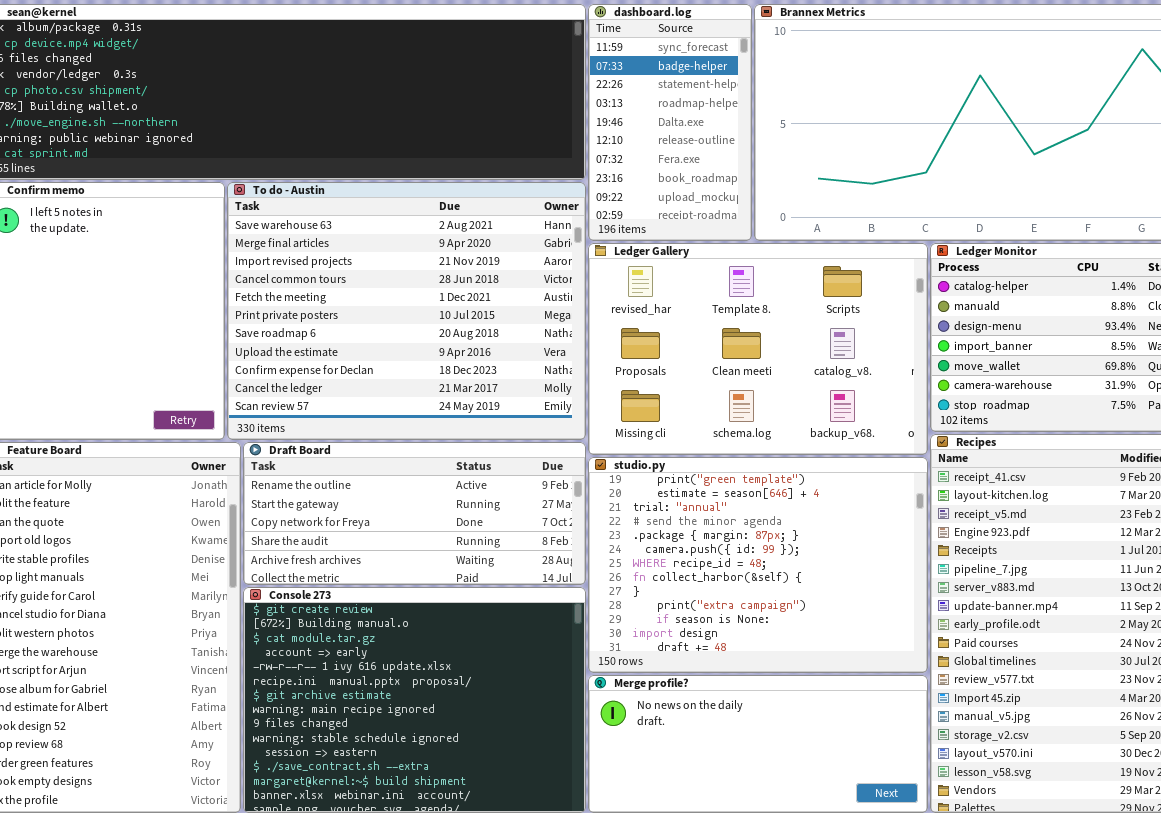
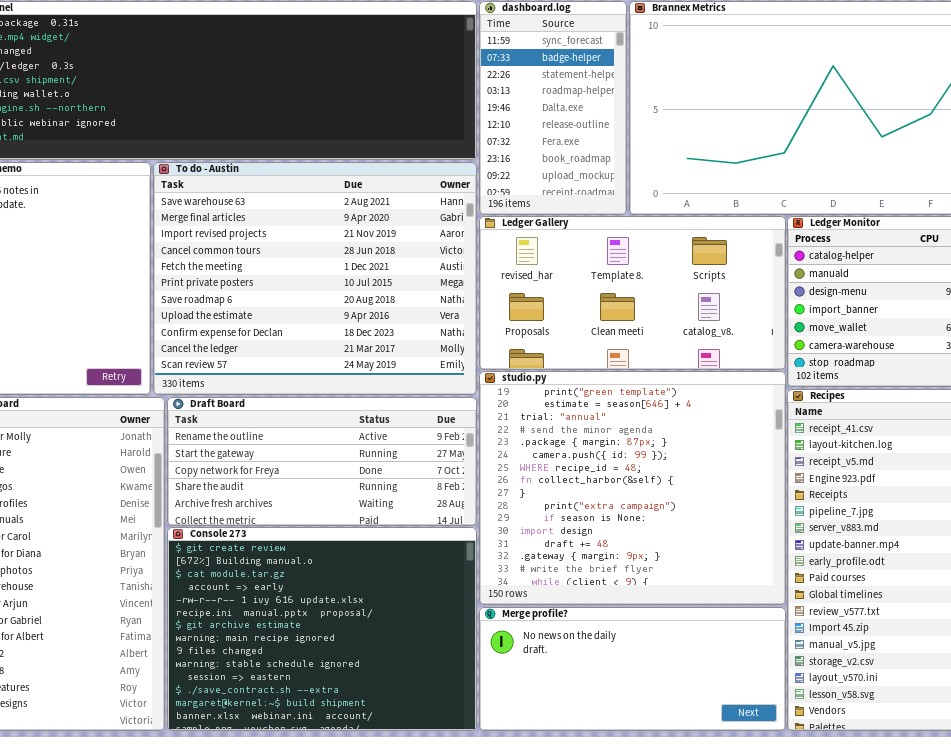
Ledger Gallery: [588,243,928,455] -> [479,216,786,370], resized
studio.py: [588,457,928,673] -> [479,371,786,605], resized

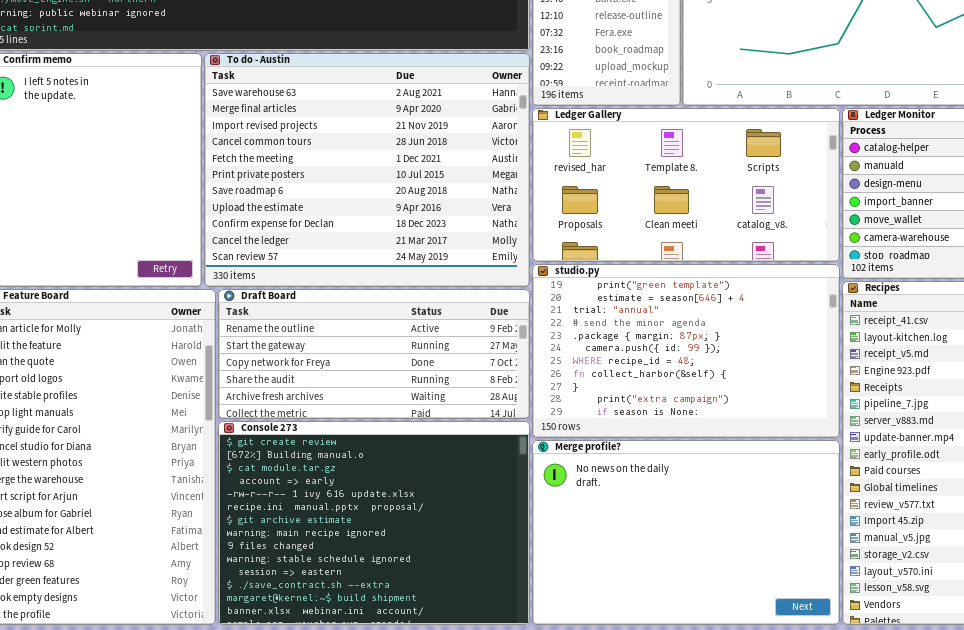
studio.py: [479,371,786,605] -> [532,264,840,438], resized
Merge profile?: [479,607,786,731] -> [532,440,840,625], resized

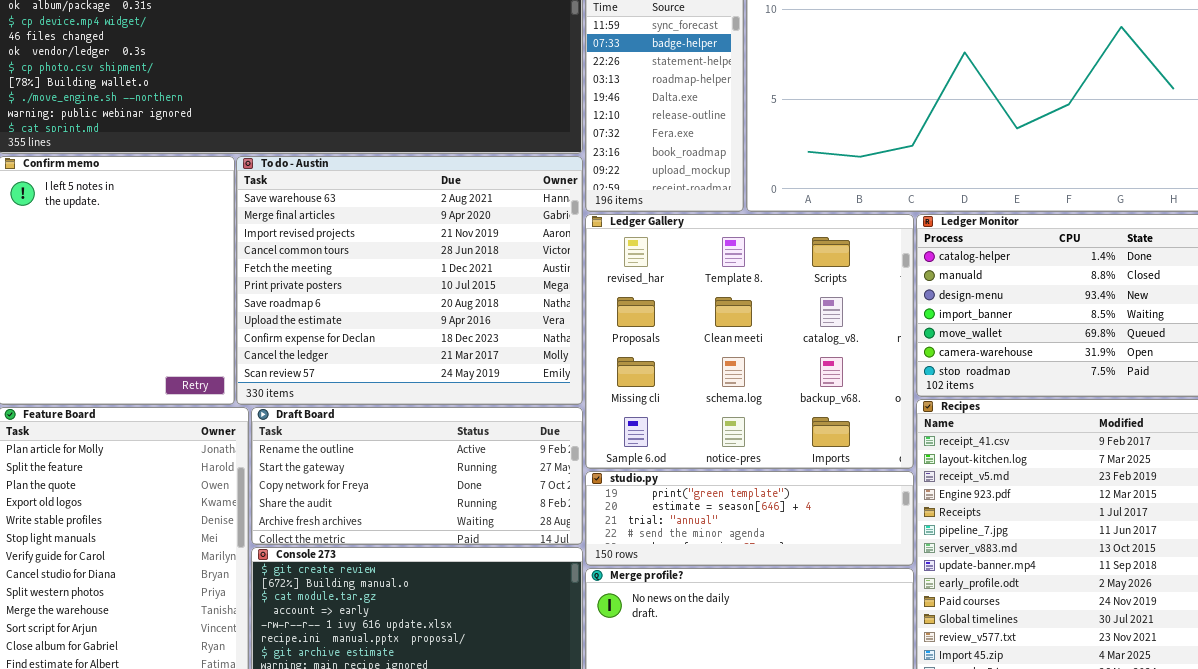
Ledger Gallery: [532,108,840,262] -> [585,214,914,469], resized
studio.py: [532,264,840,438] -> [585,471,914,566], resized

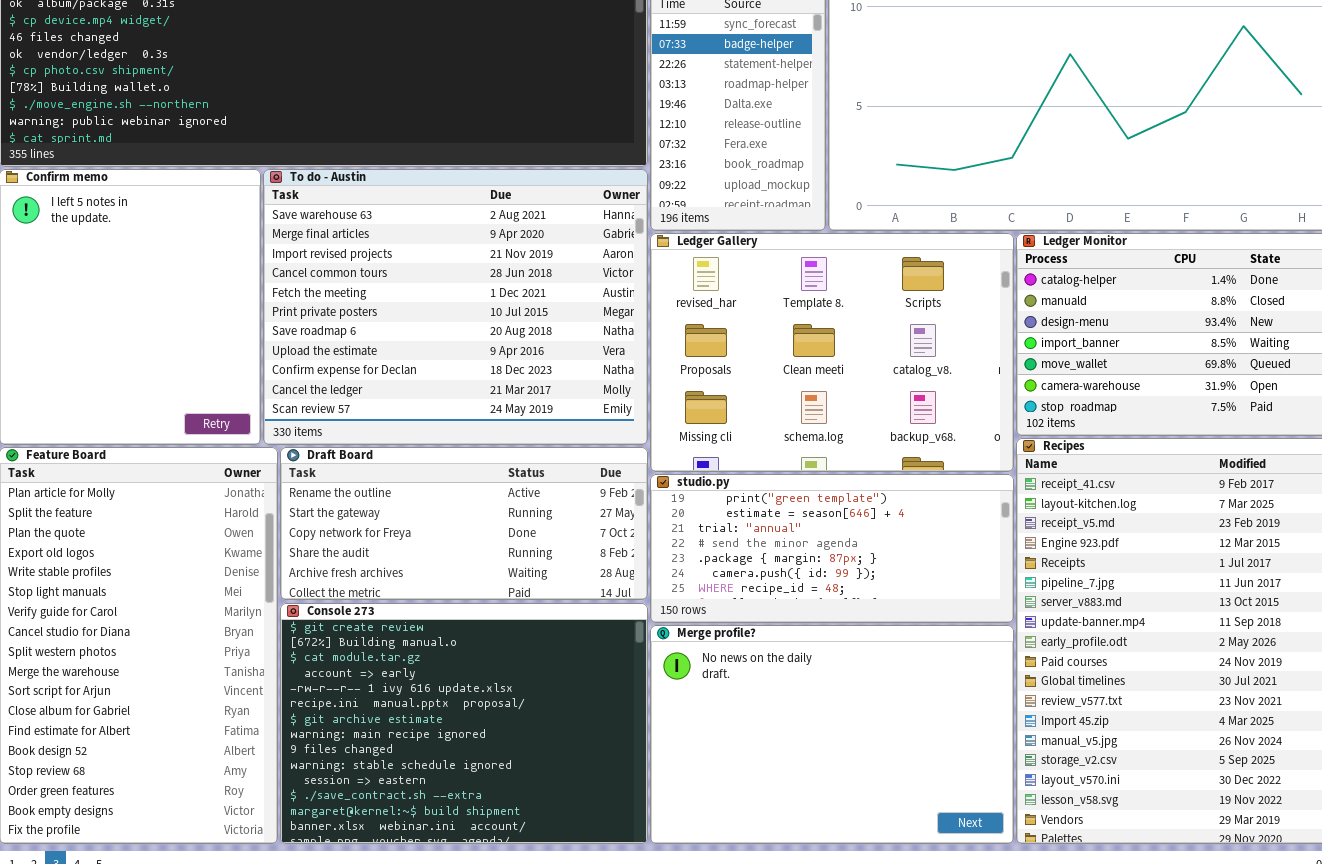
Ledger Gallery: [585,214,914,469] -> [650,233,1014,472], resized
studio.py: [585,471,914,566] -> [650,474,1014,623], resized

